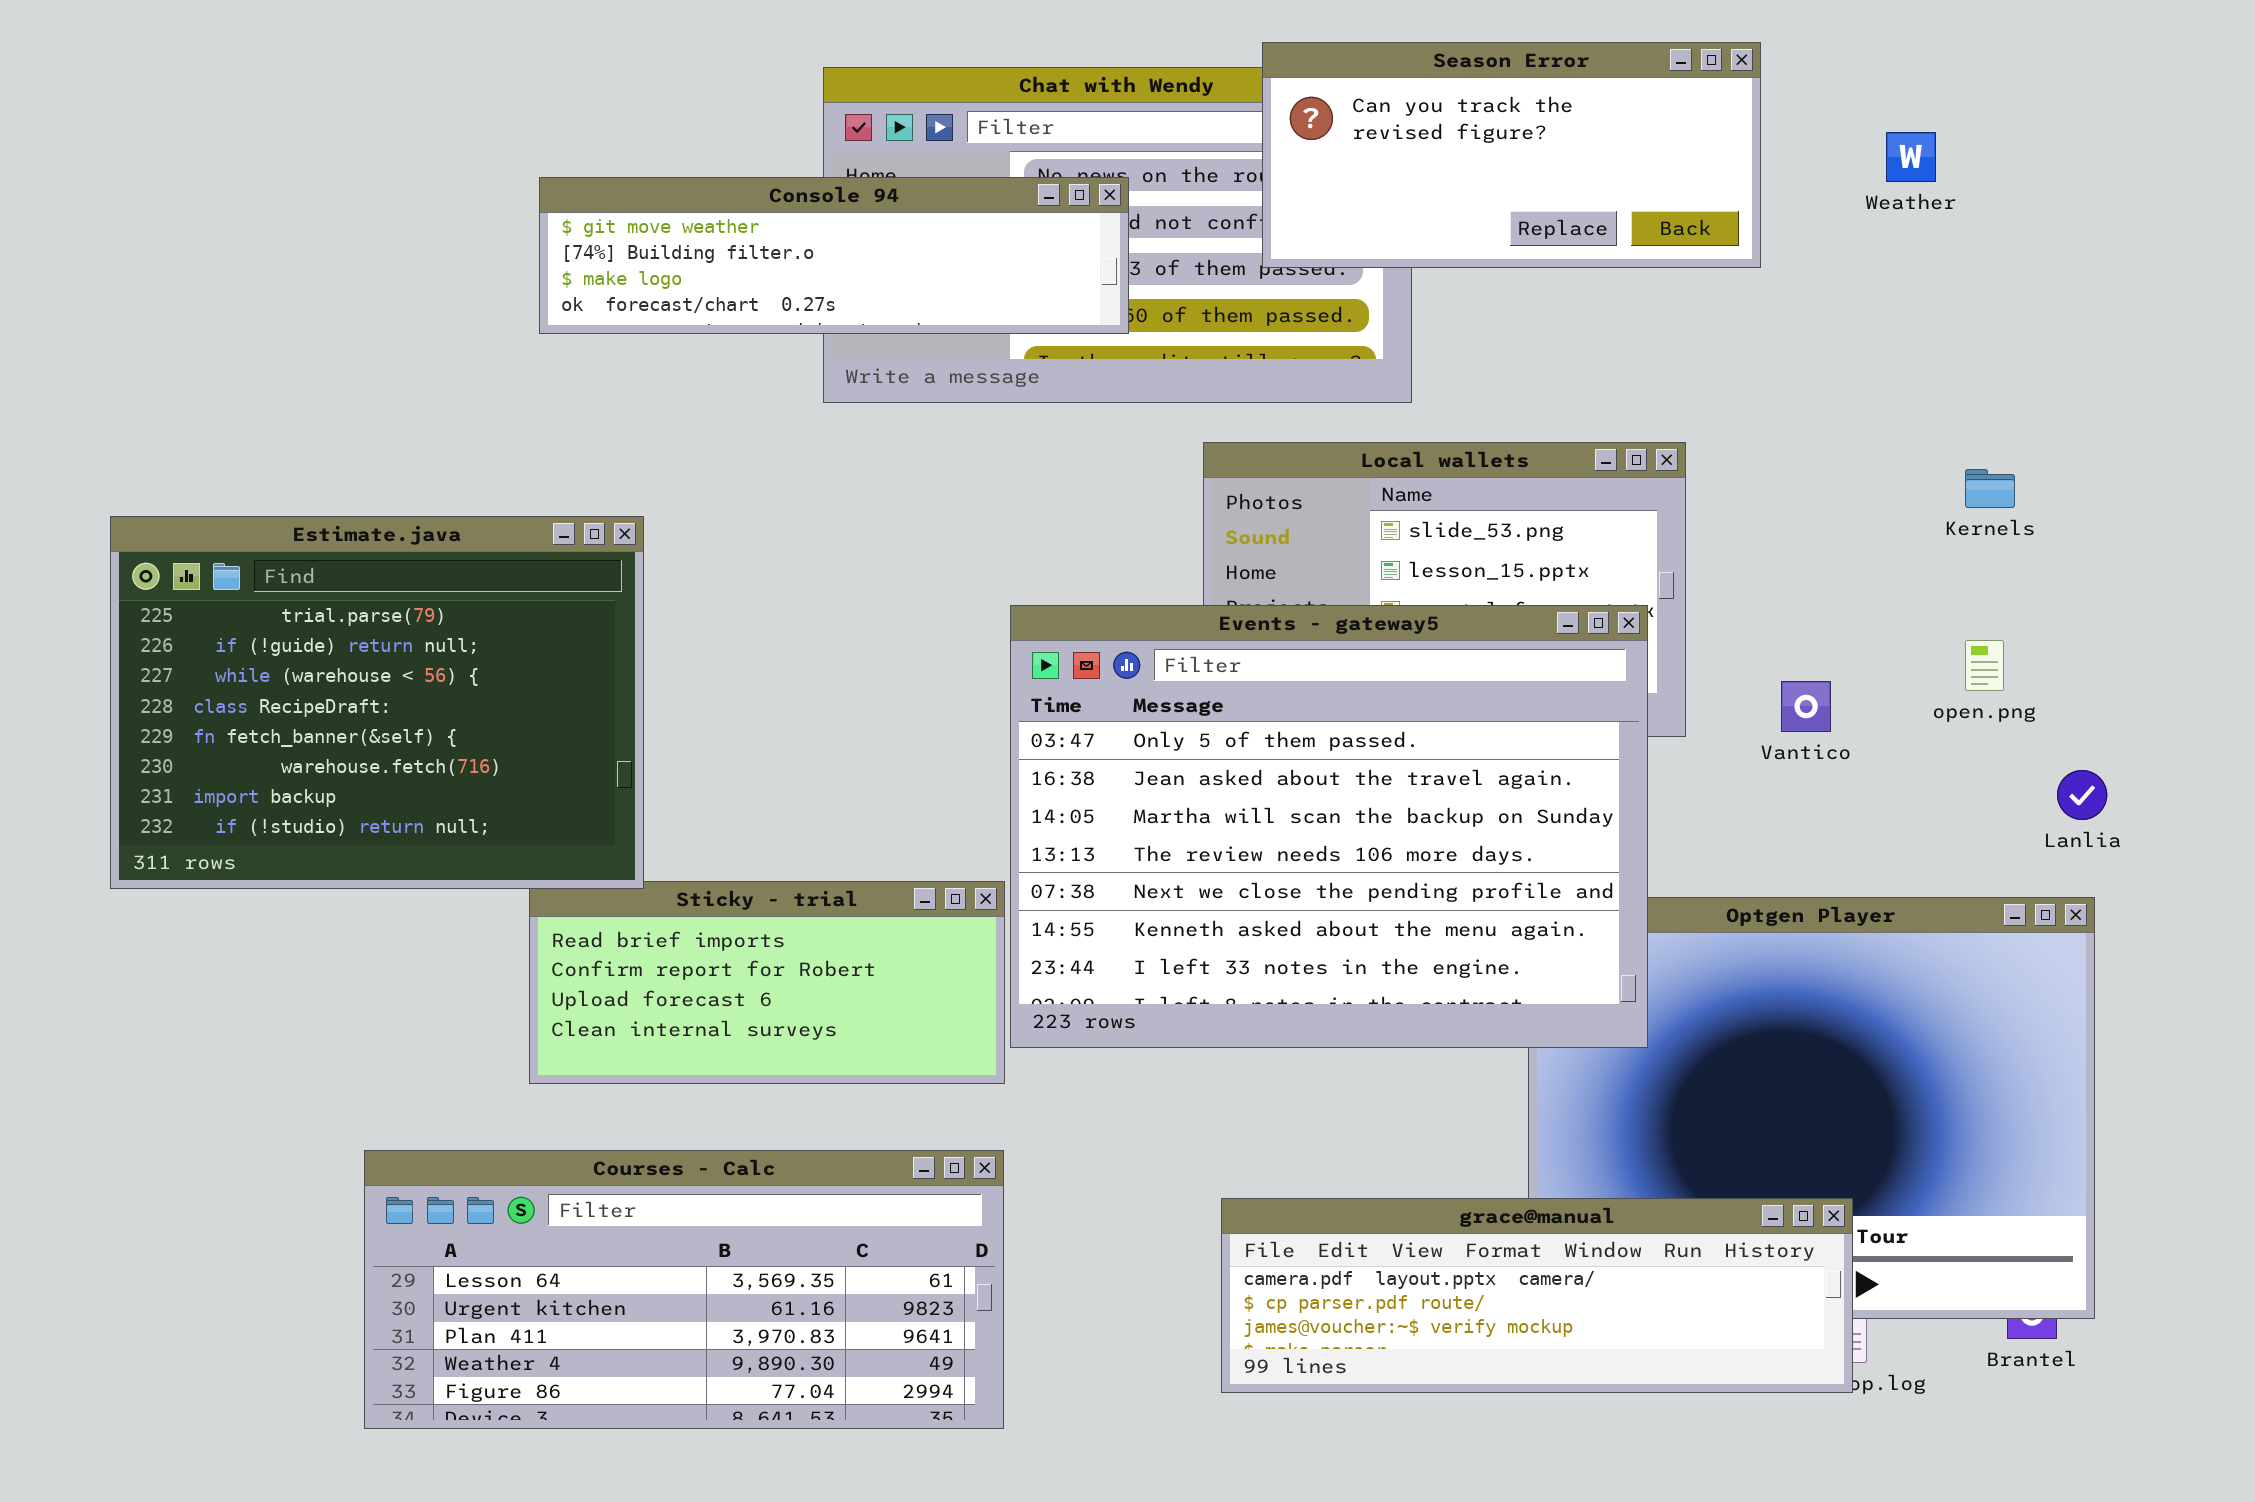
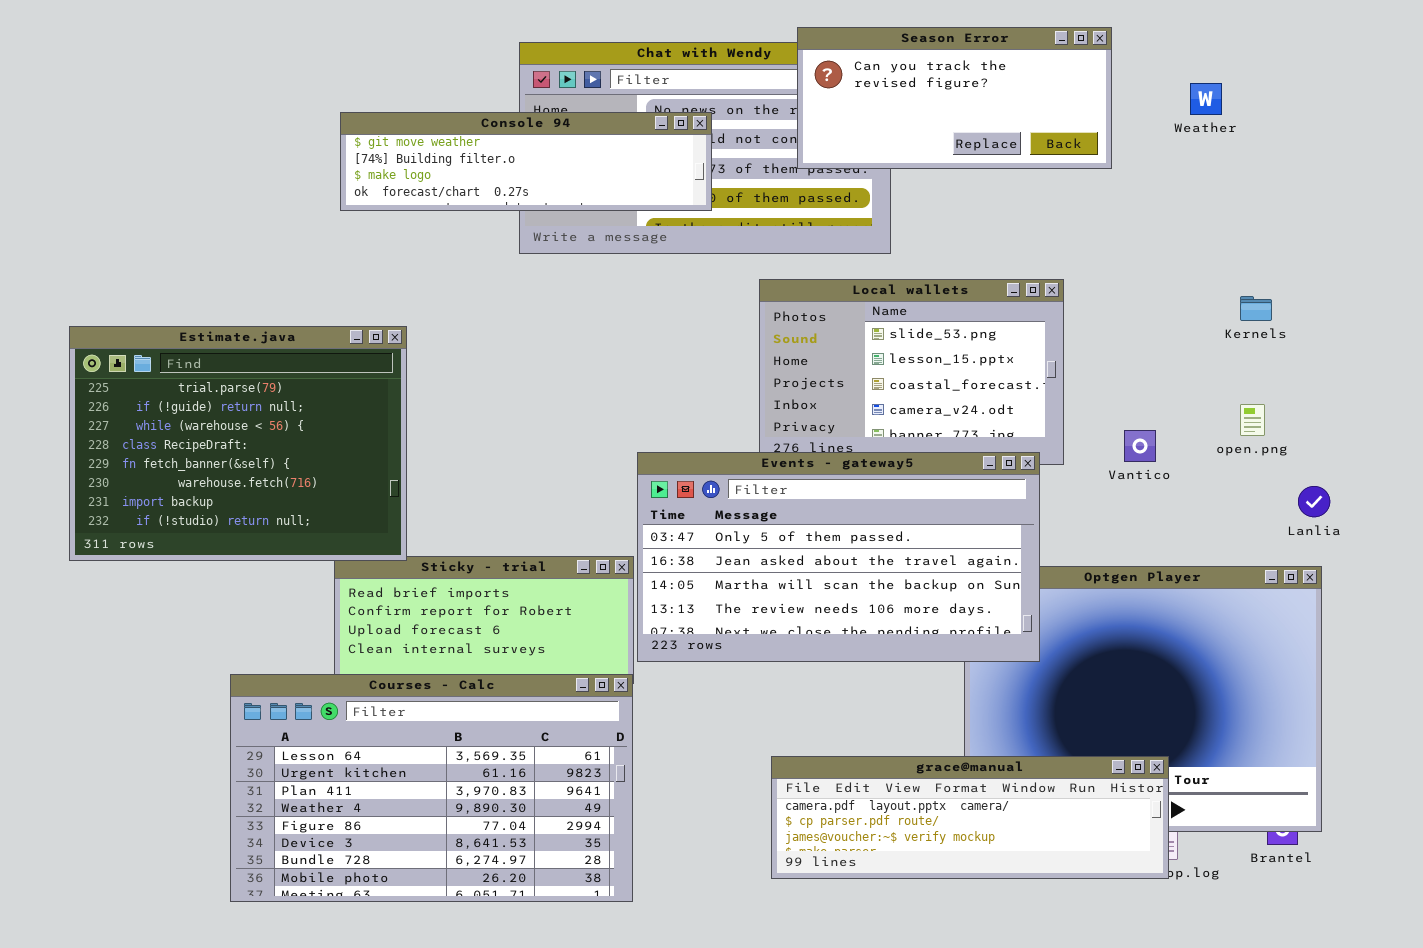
Events - gateway5: [1010,605,1648,1048] -> [637,452,1040,662], resized
Courses - Calc: [364,1150,1004,1429] -> [230,674,633,902], resized

